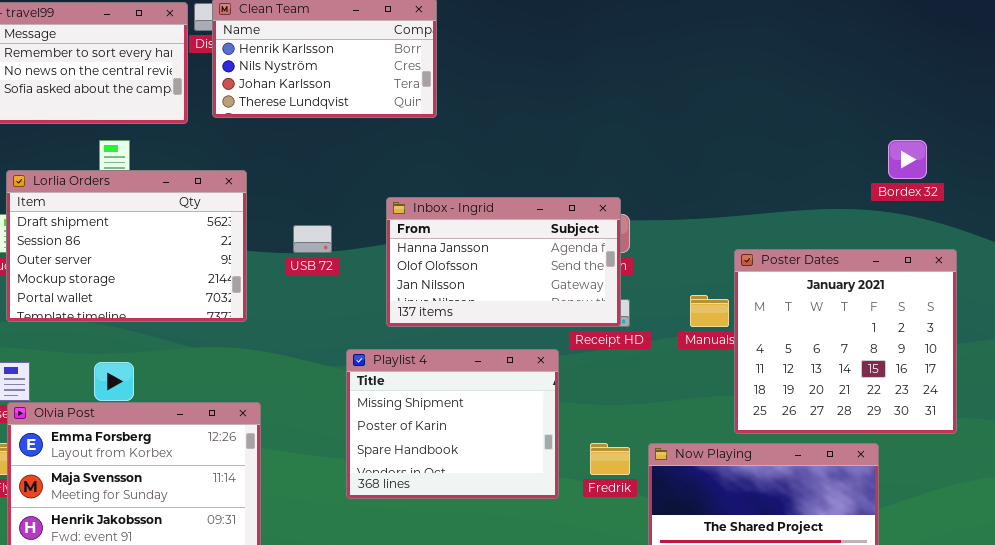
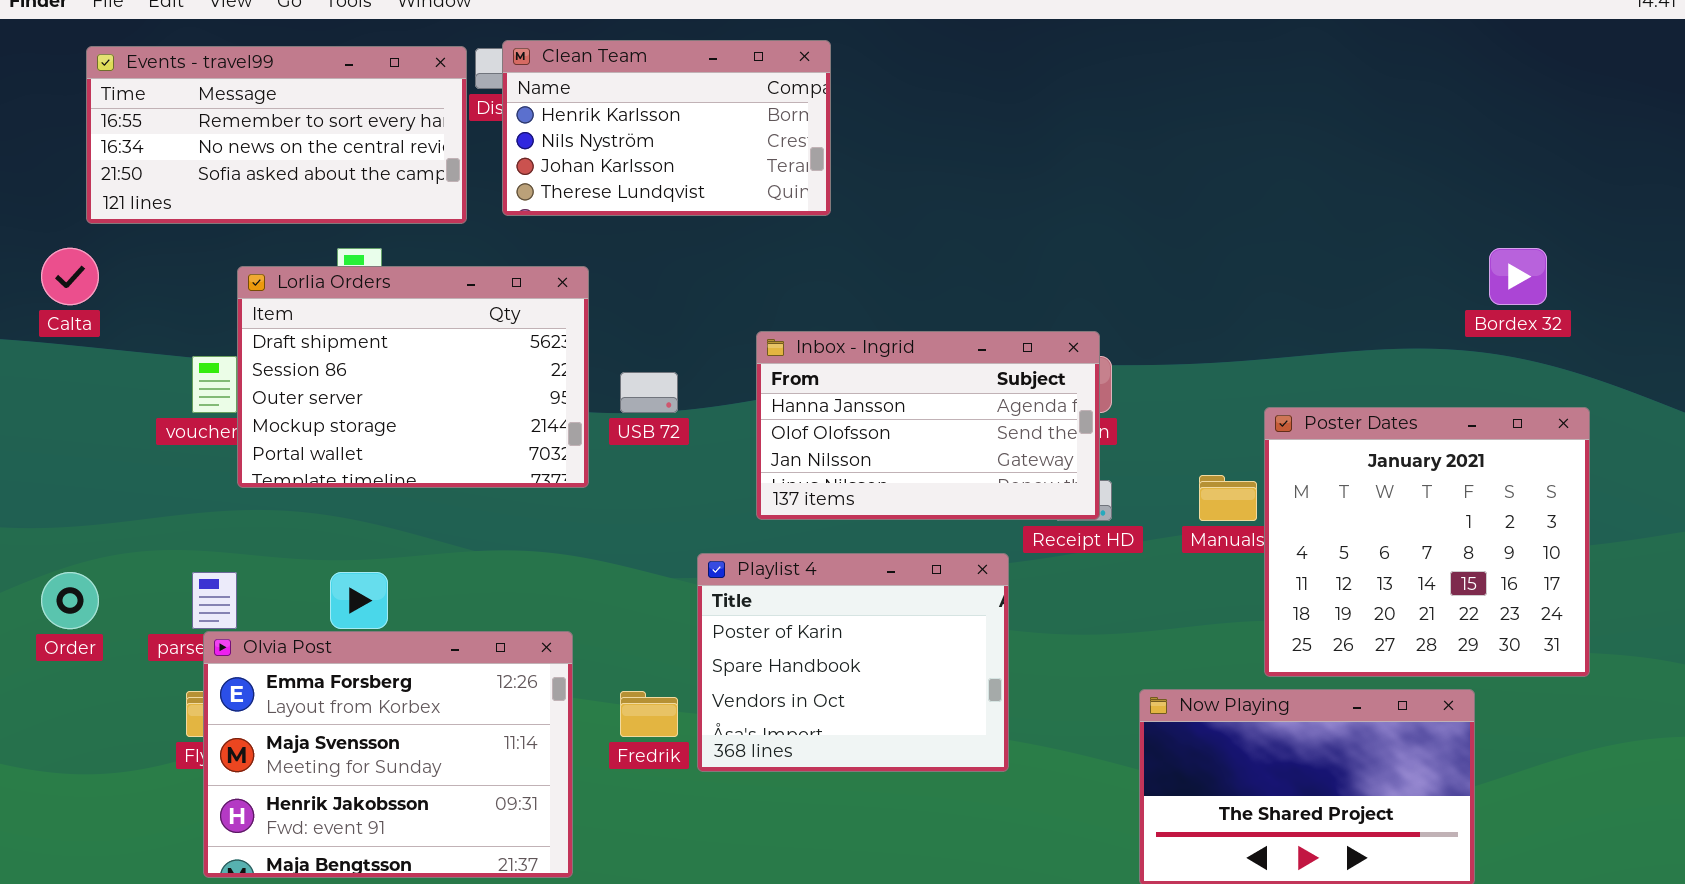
Lorlia Orders: [6,170,247,322] -> [237,266,589,488], moved
Playlist 4: [346,349,559,499] -> [697,553,1009,772], scrolled down 1 row
Fredrik: [590,443,630,475] -> [620,691,678,737], moved

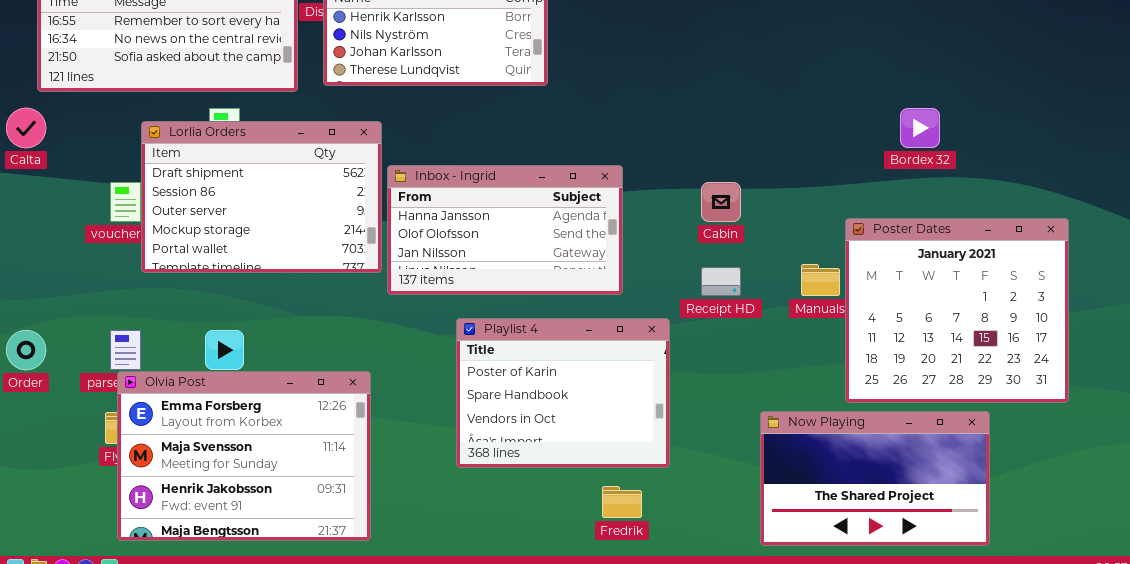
Bordex 32: [1489,248,1547,305] -> [900,108,940,148], moved
Inbox - Ingrid: [756,331,1100,520] -> [387,165,623,295], moved
Fredrik: [620,691,678,737] -> [602,486,642,518], moved

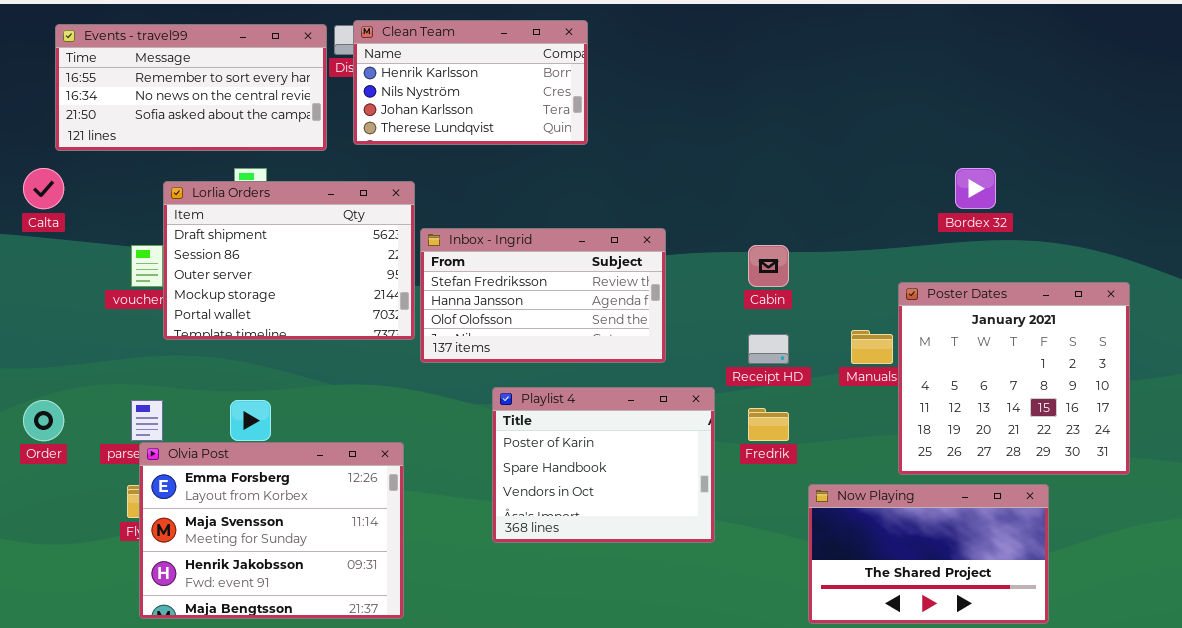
Inbox - Ingrid: [387,165,623,295] -> [420,228,666,363], scrolled up 1 row
Fredrik: [602,486,642,518] -> [748,408,789,441], moved

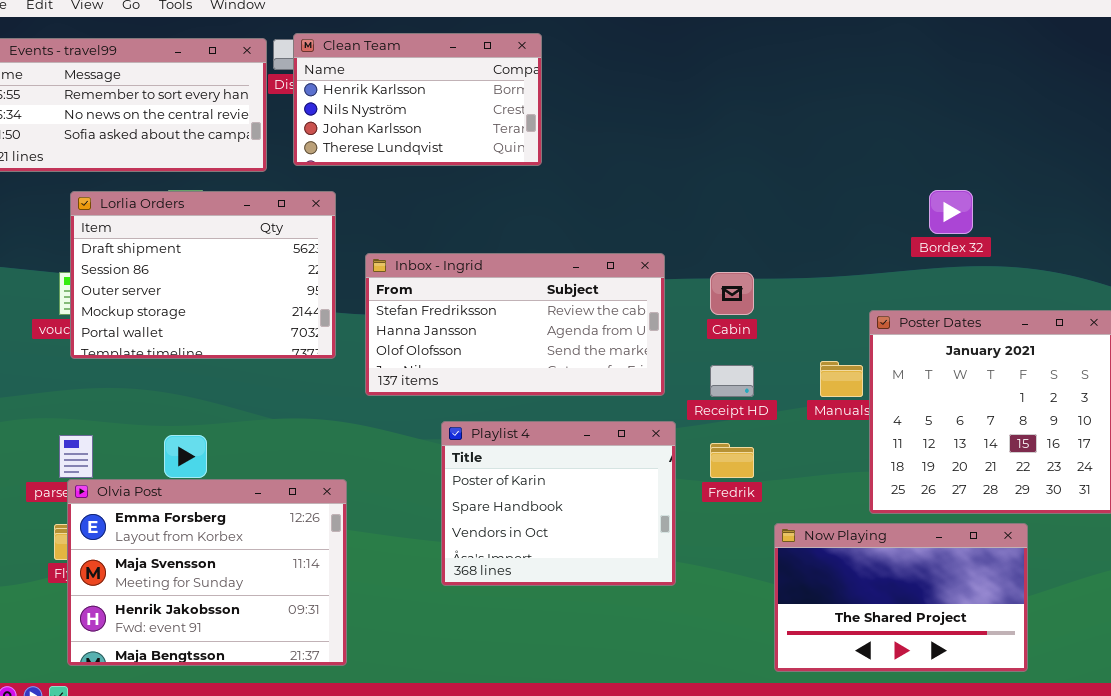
Lorlia Orders: [163,181,415,340] -> [70,191,336,359], moved
Inbox - Ingrid: [420,228,666,363] -> [365,253,665,396], resized

